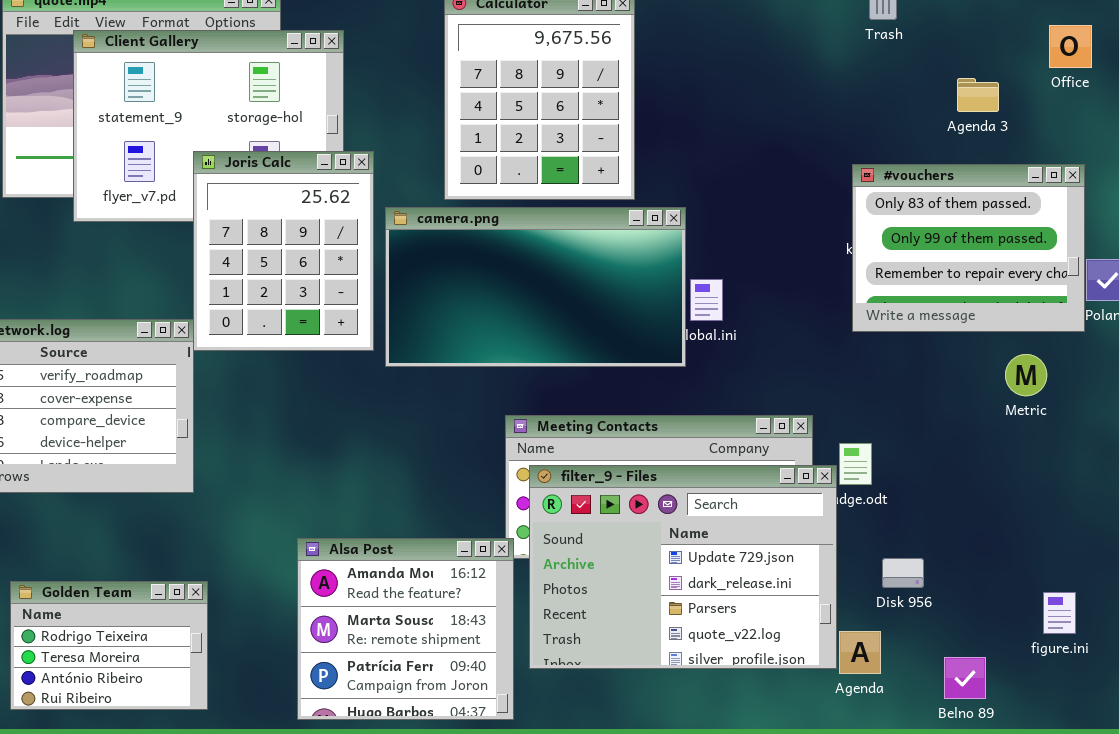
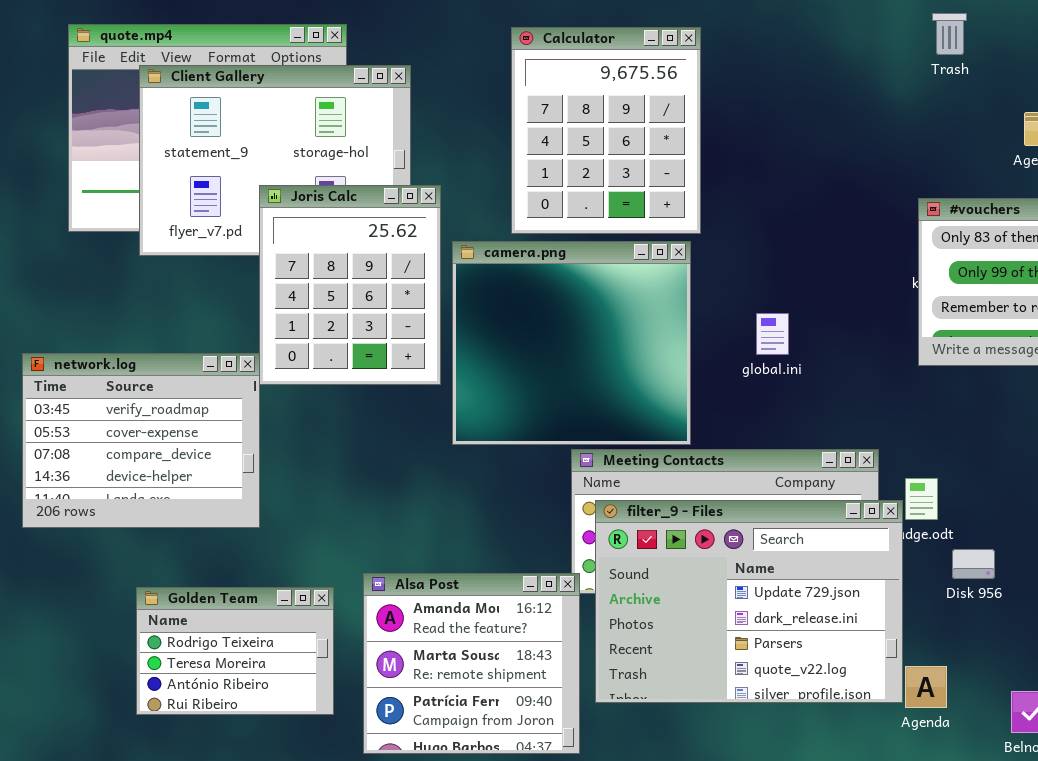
camera.png: [385,207,686,367] -> [452,241,691,445], resized
Disk 956: [882,558,924,588] -> [952,549,995,579], moved
Golden Team: [10,581,208,710] -> [136,587,334,715], moved

